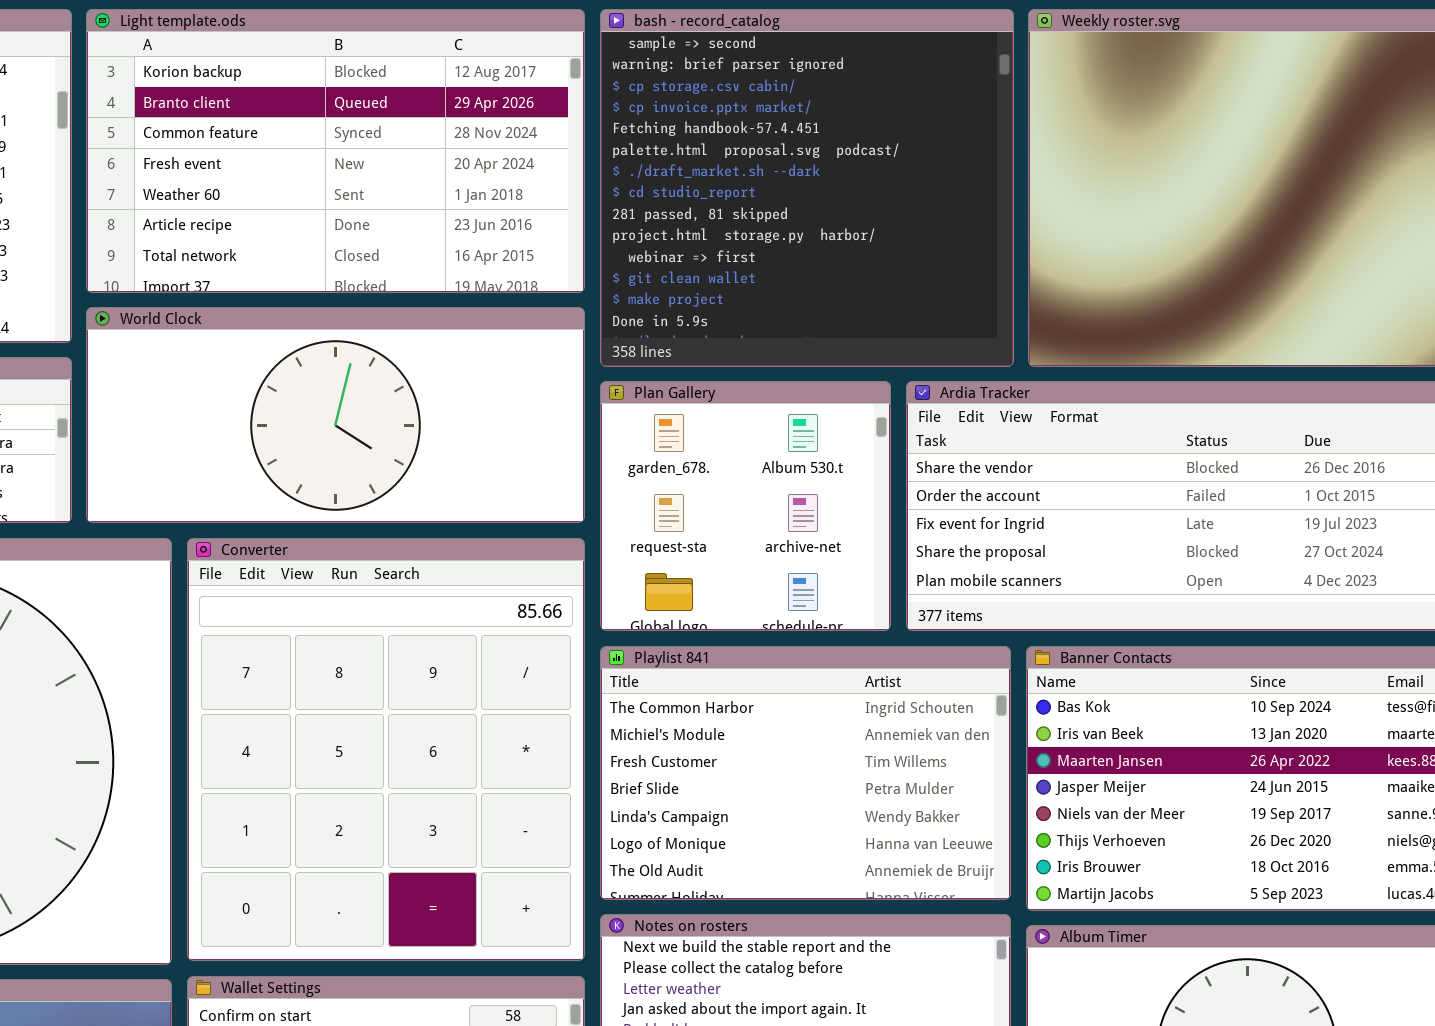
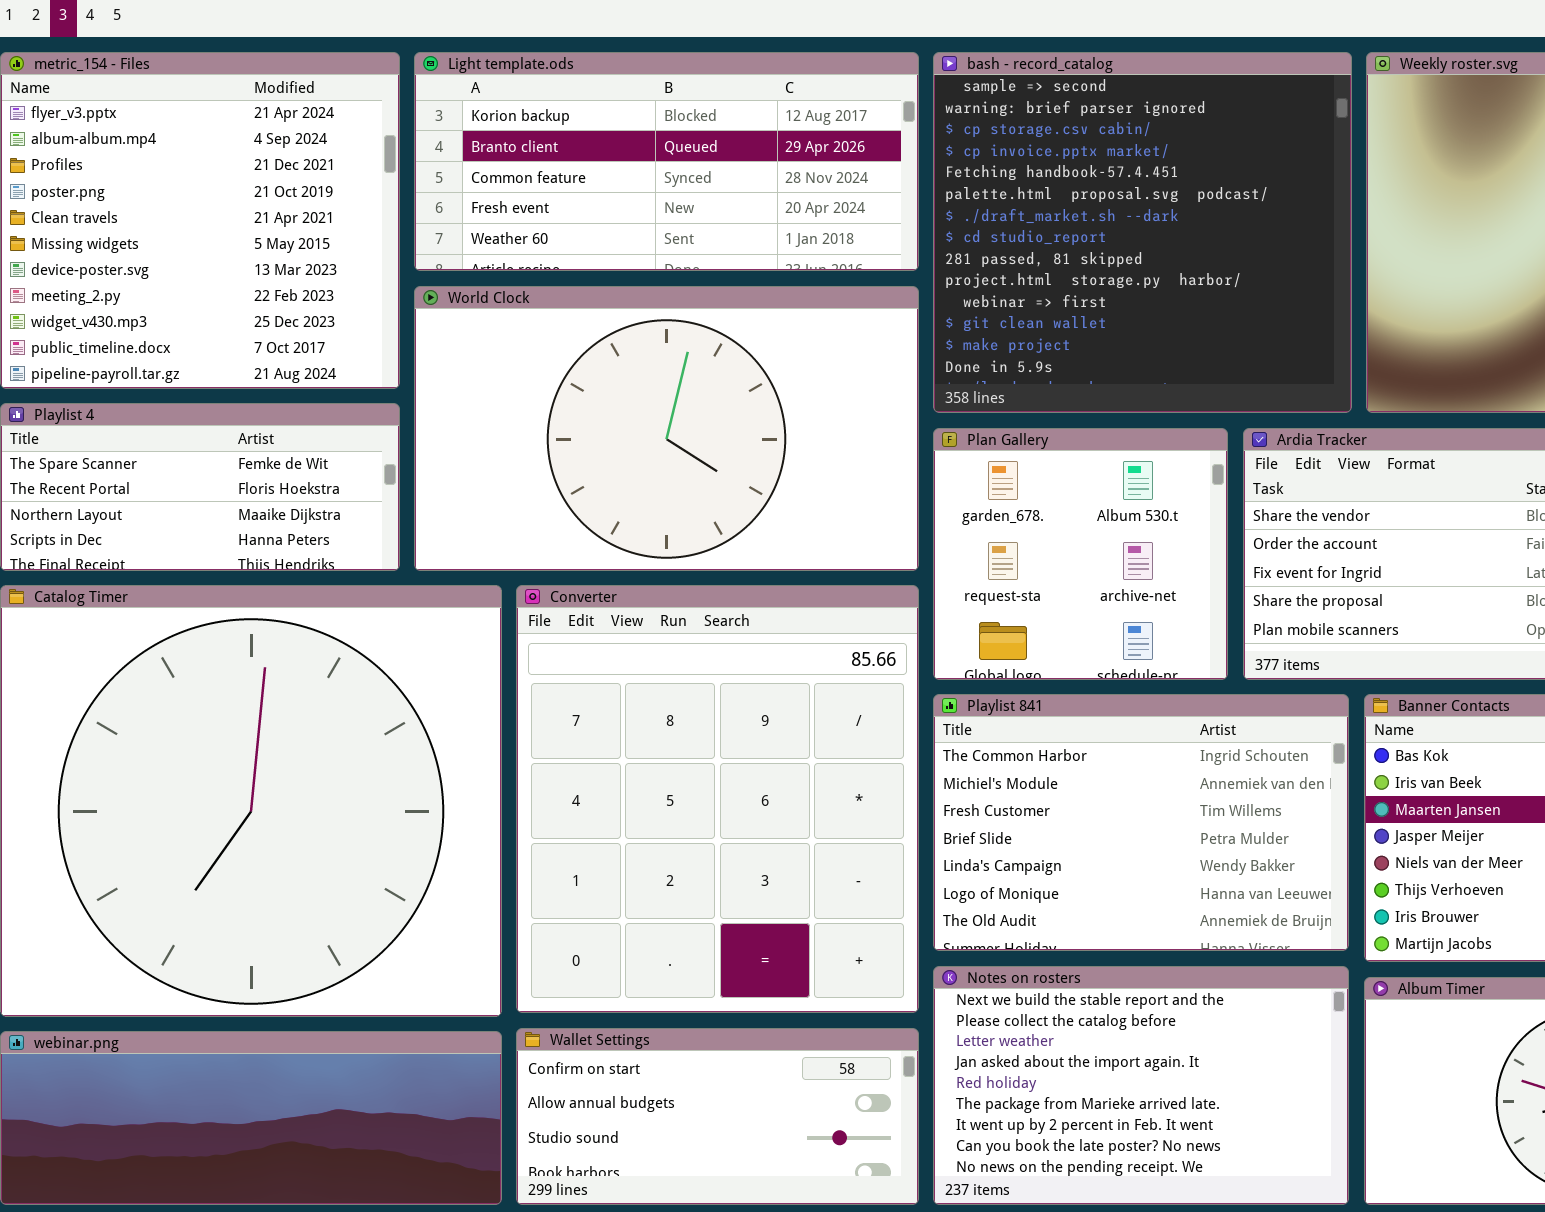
Light template.ods: [86,9,585,293] -> [414,52,919,271], resized
World Clock: [86,307,585,523] -> [414,286,919,571], resized

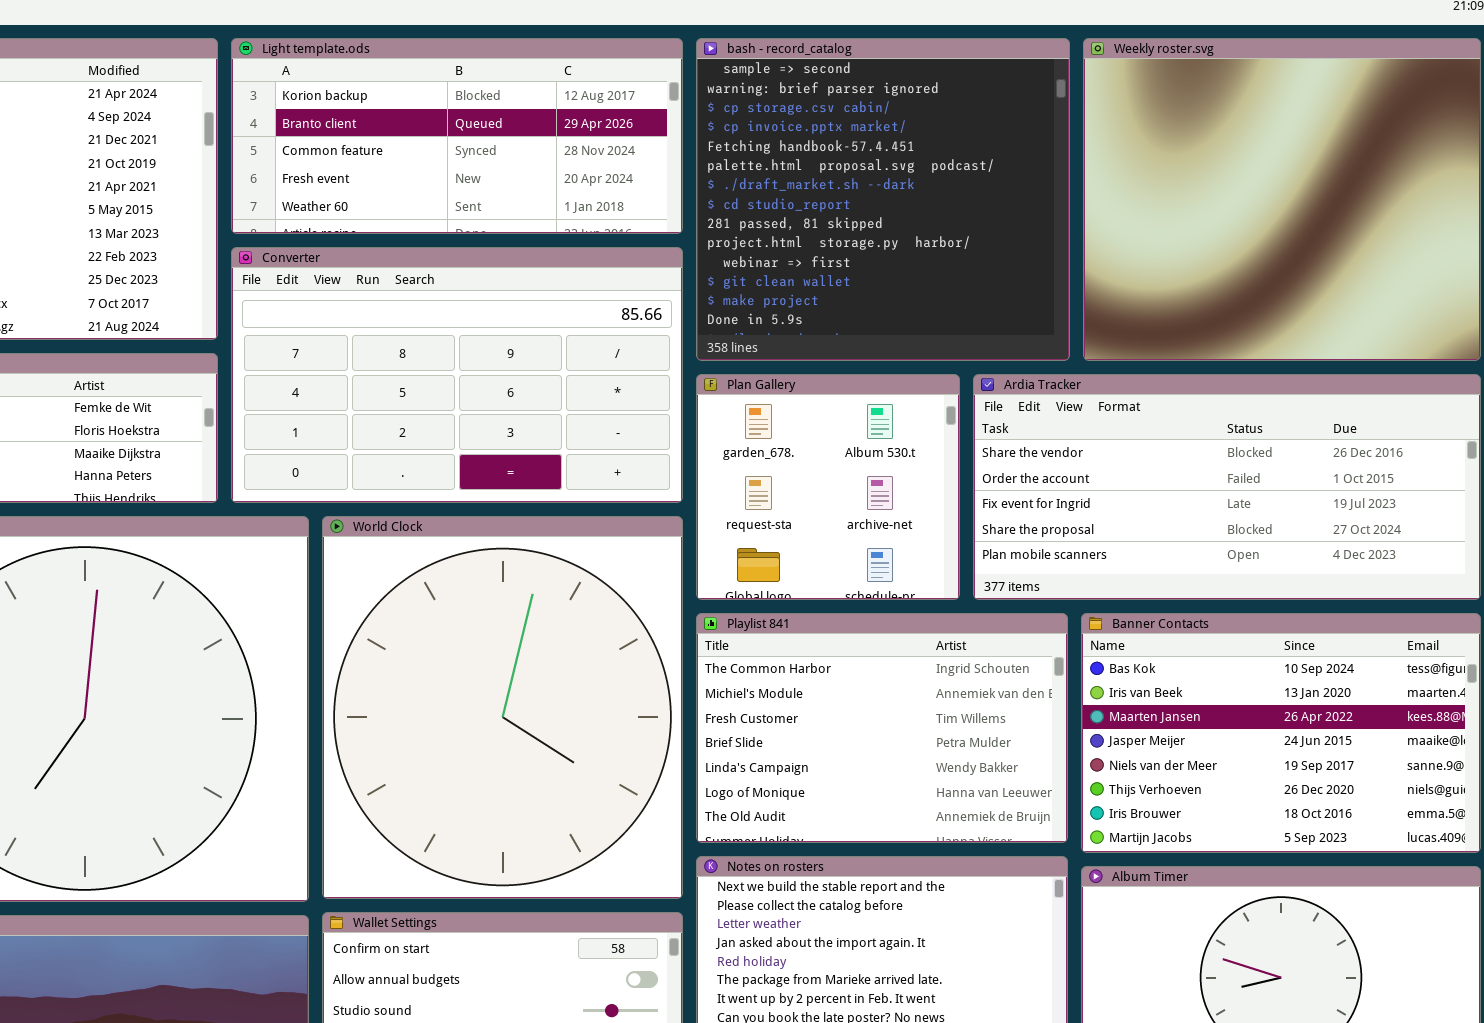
World Clock: [414,286,919,571] -> [322,516,683,899], moved, resized
Converter: [516,585,919,1013] -> [231,247,683,503], moved, resized

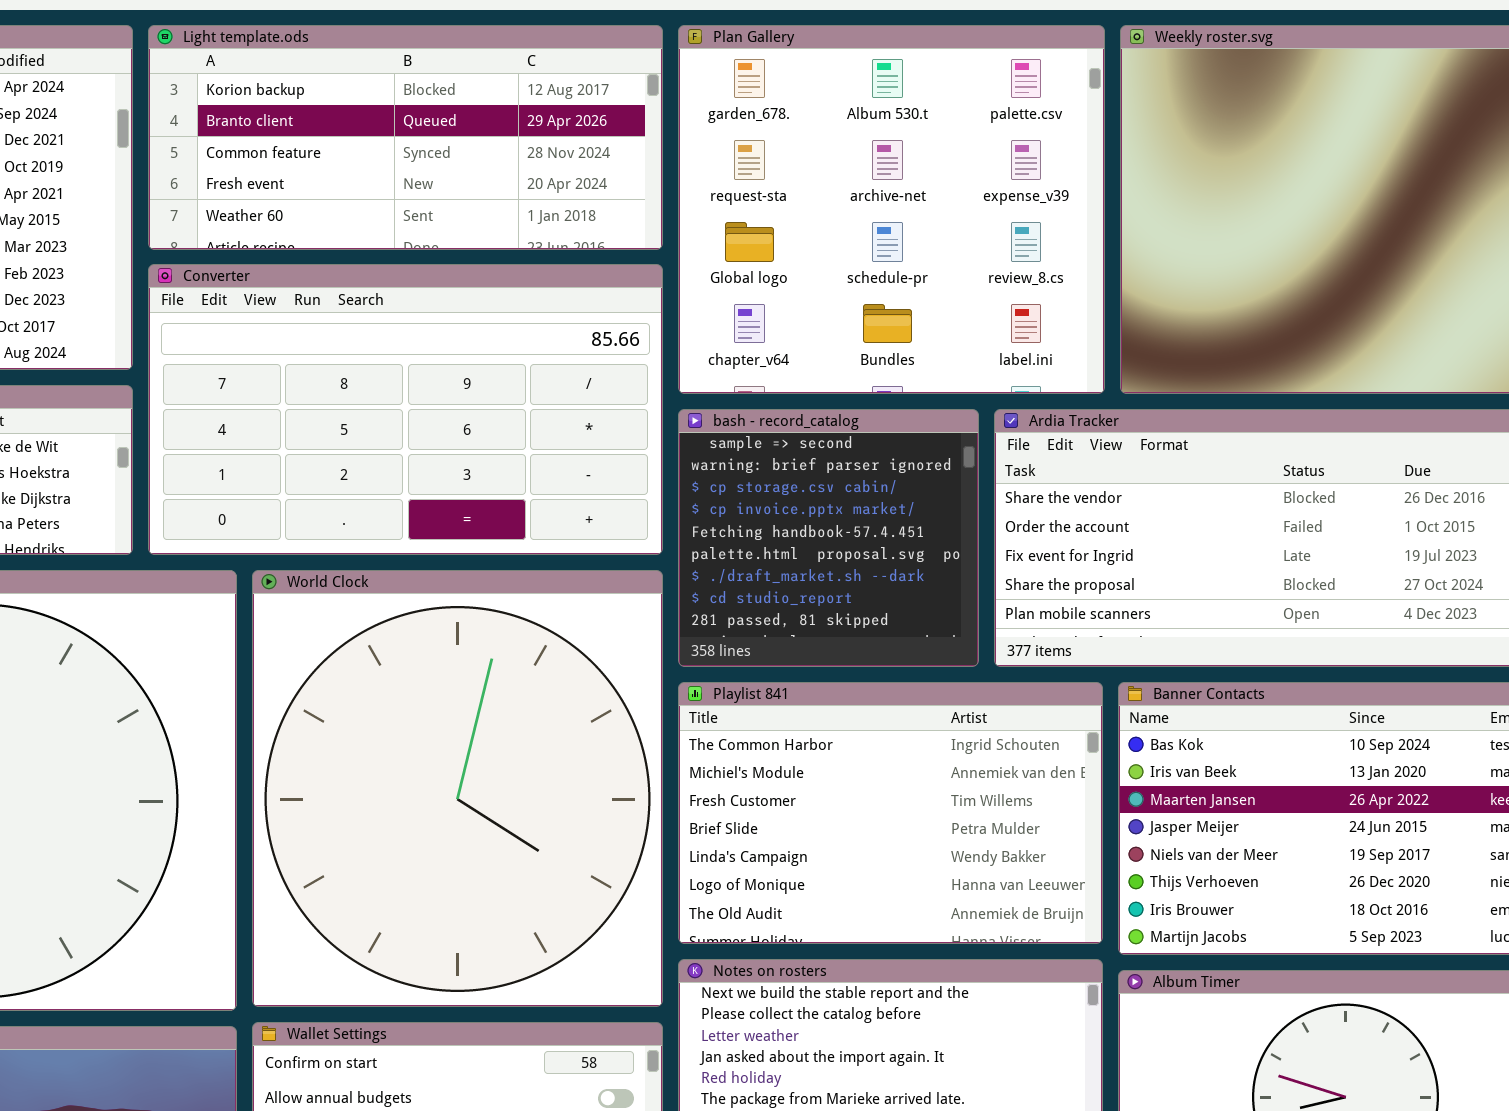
bash - record_catalog: [696,38,1070,361] -> [678,409,979,667], moved, resized
Plan Gallery: [696,374,960,600] -> [678,25,1105,394], moved, resized

